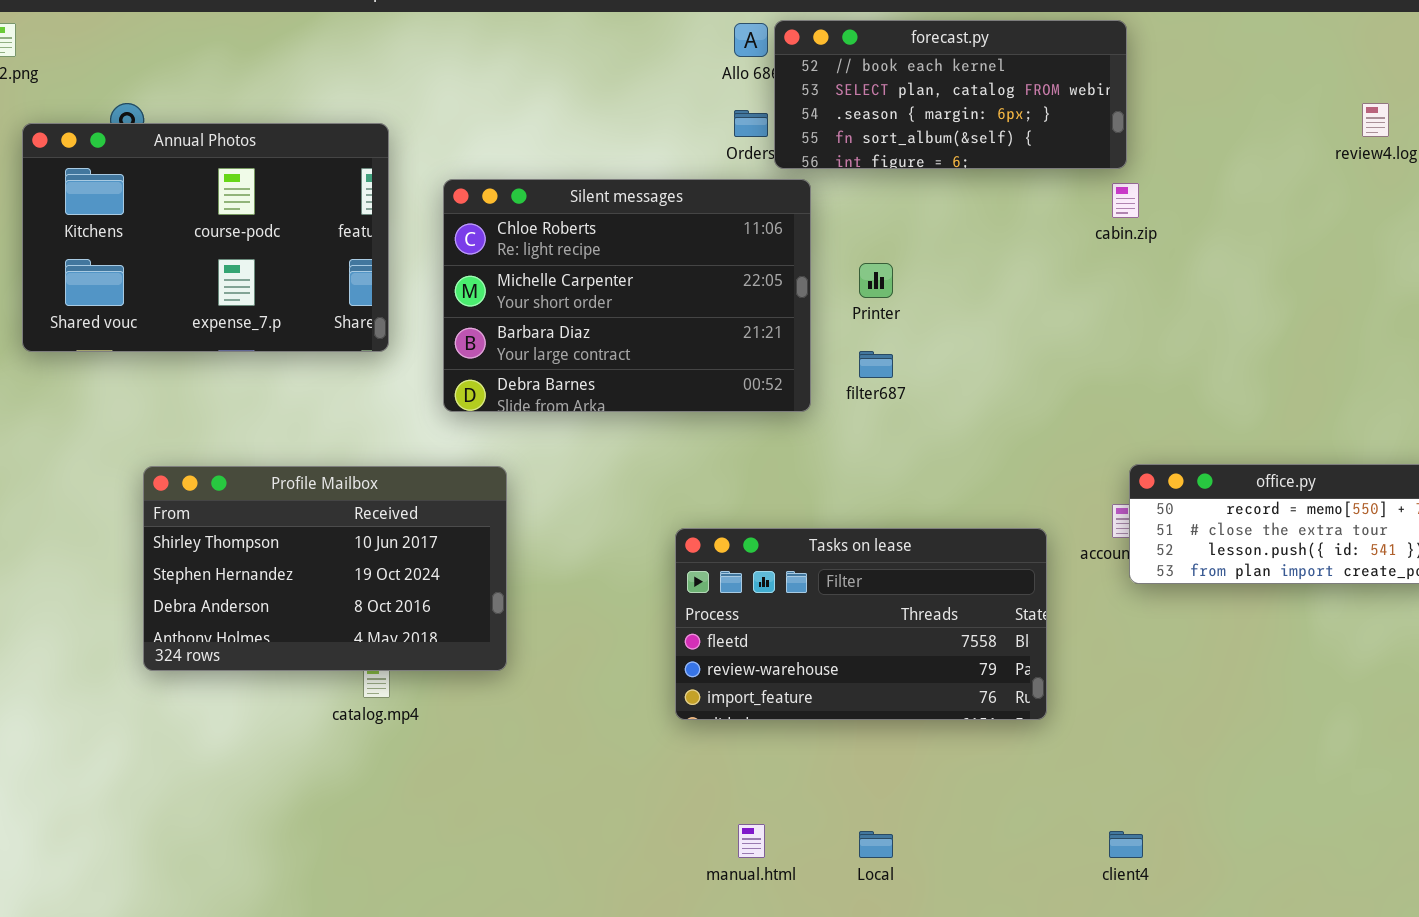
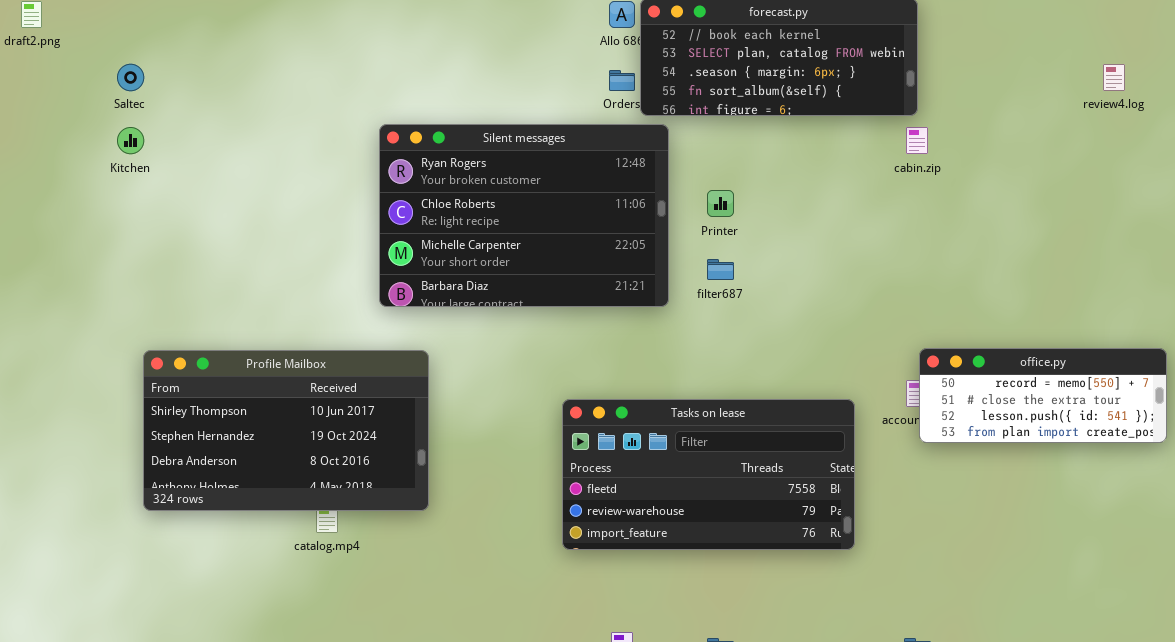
Annual Photos: [22,123,389,352] -> none, closed
Silent messages: [443,179,811,412] -> [379,124,669,307], scrolled up 1 row

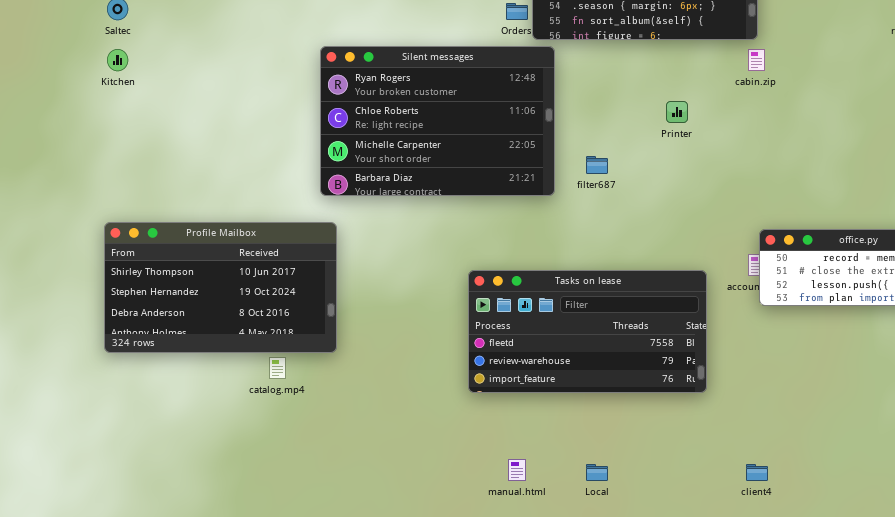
Printer: [707,190,734,217] -> [666,101,688,123], moved
Profile Mailbox: [143,350,429,511] -> [104,222,337,353], moved

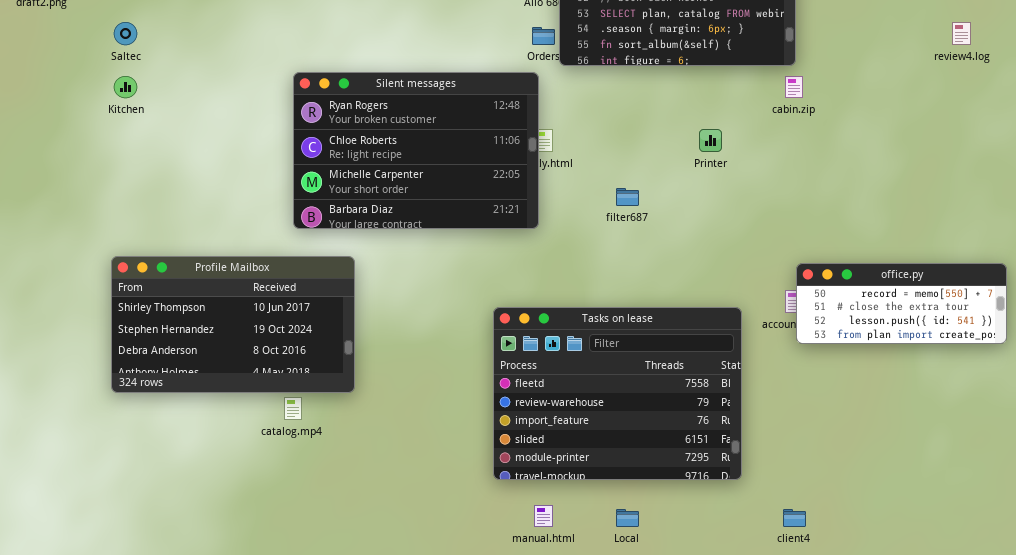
Silent messages: [320,46,555,196] -> [293,72,539,229], moved
Tasks on lease: [468,270,707,393] -> [493,307,742,480], resized

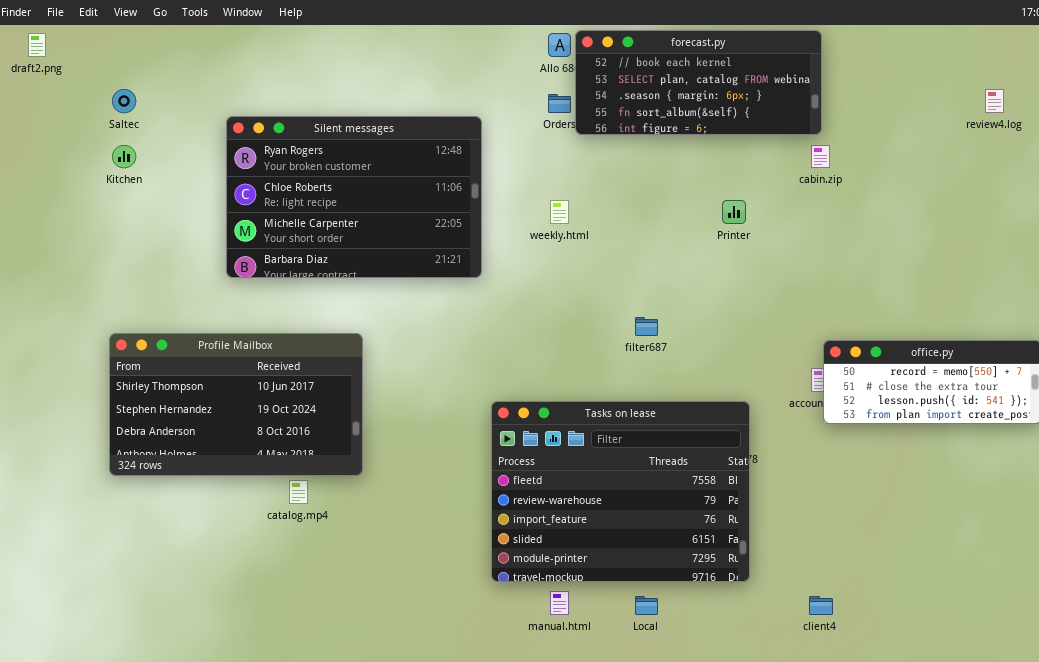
Silent messages: [293,72,539,229] -> [226,116,482,278], moved
filter687: [616,188,639,206] -> [635,317,658,336], moved
Tasks on lease: [493,307,742,480] -> [491,401,750,582], moved

